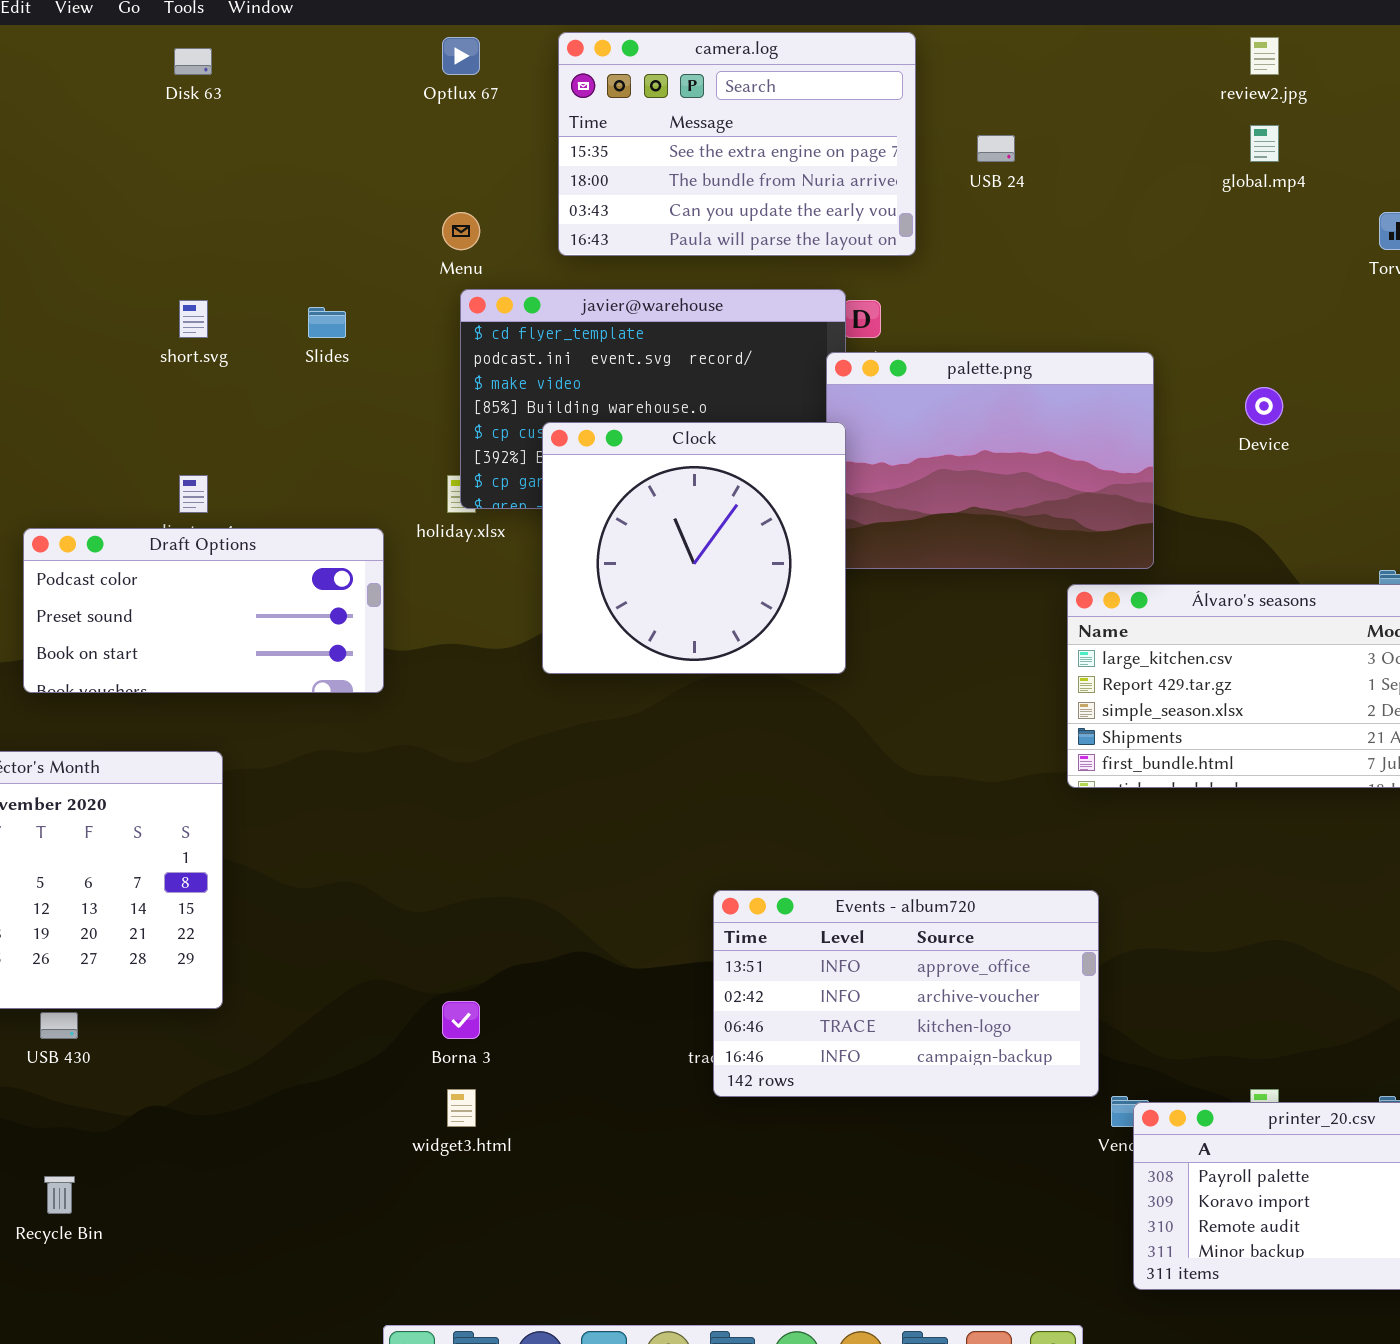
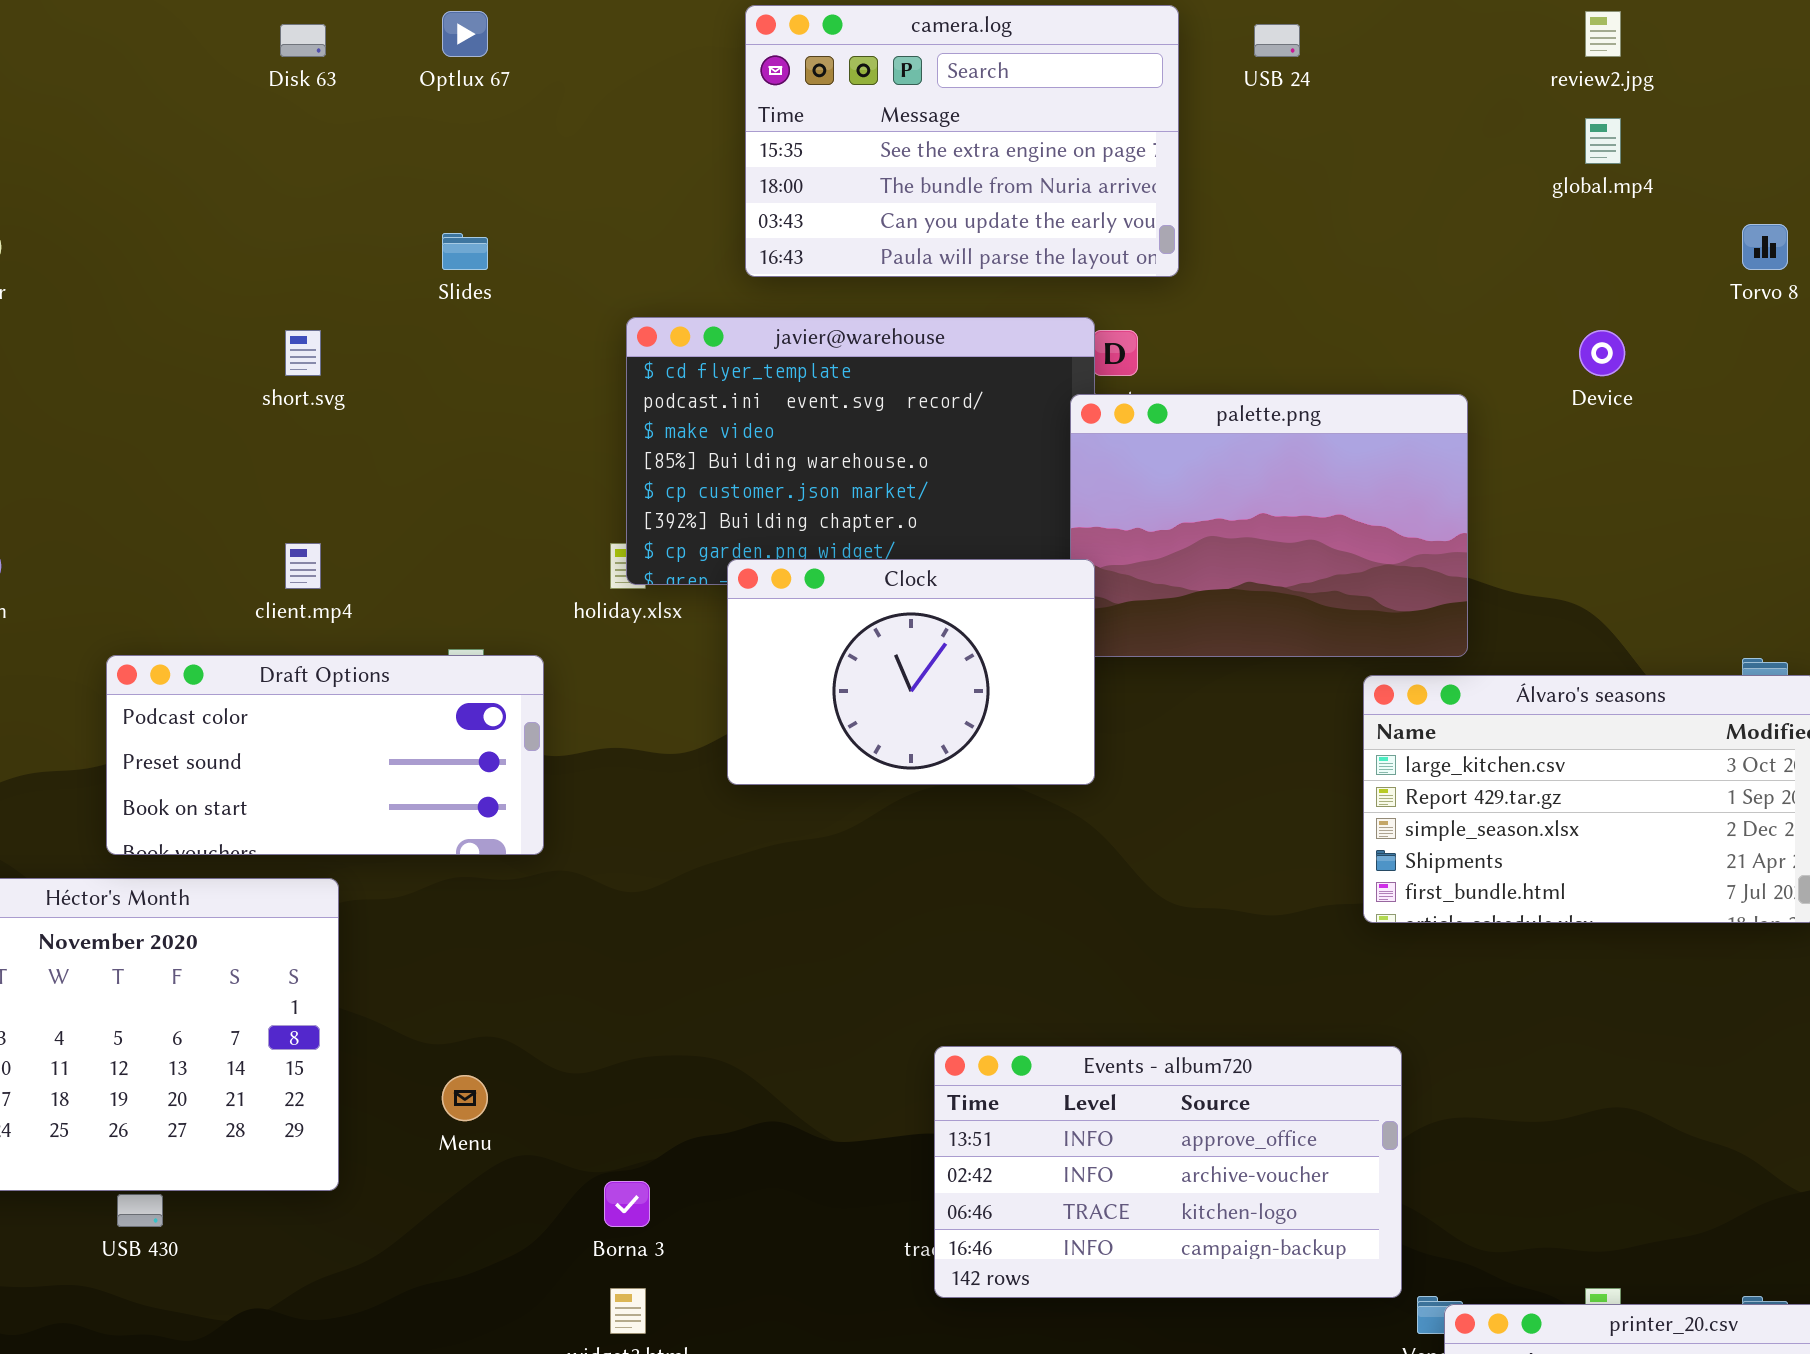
Optlux 67: [442,37,480,75] -> [442,11,488,57], moved
USB 24: [977,135,1015,162] -> [1254,24,1300,57], moved
Menu: [442,212,480,250] -> [442,1075,488,1121], moved
Slides: [308,307,346,338] -> [442,233,488,270], moved
Device: [1245,387,1283,425] -> [1579,330,1625,376], moved
Clock: [542,422,846,674] -> [727,559,1095,785], resized
Draft Options: [23,528,384,693] -> [106,655,544,855], moved

